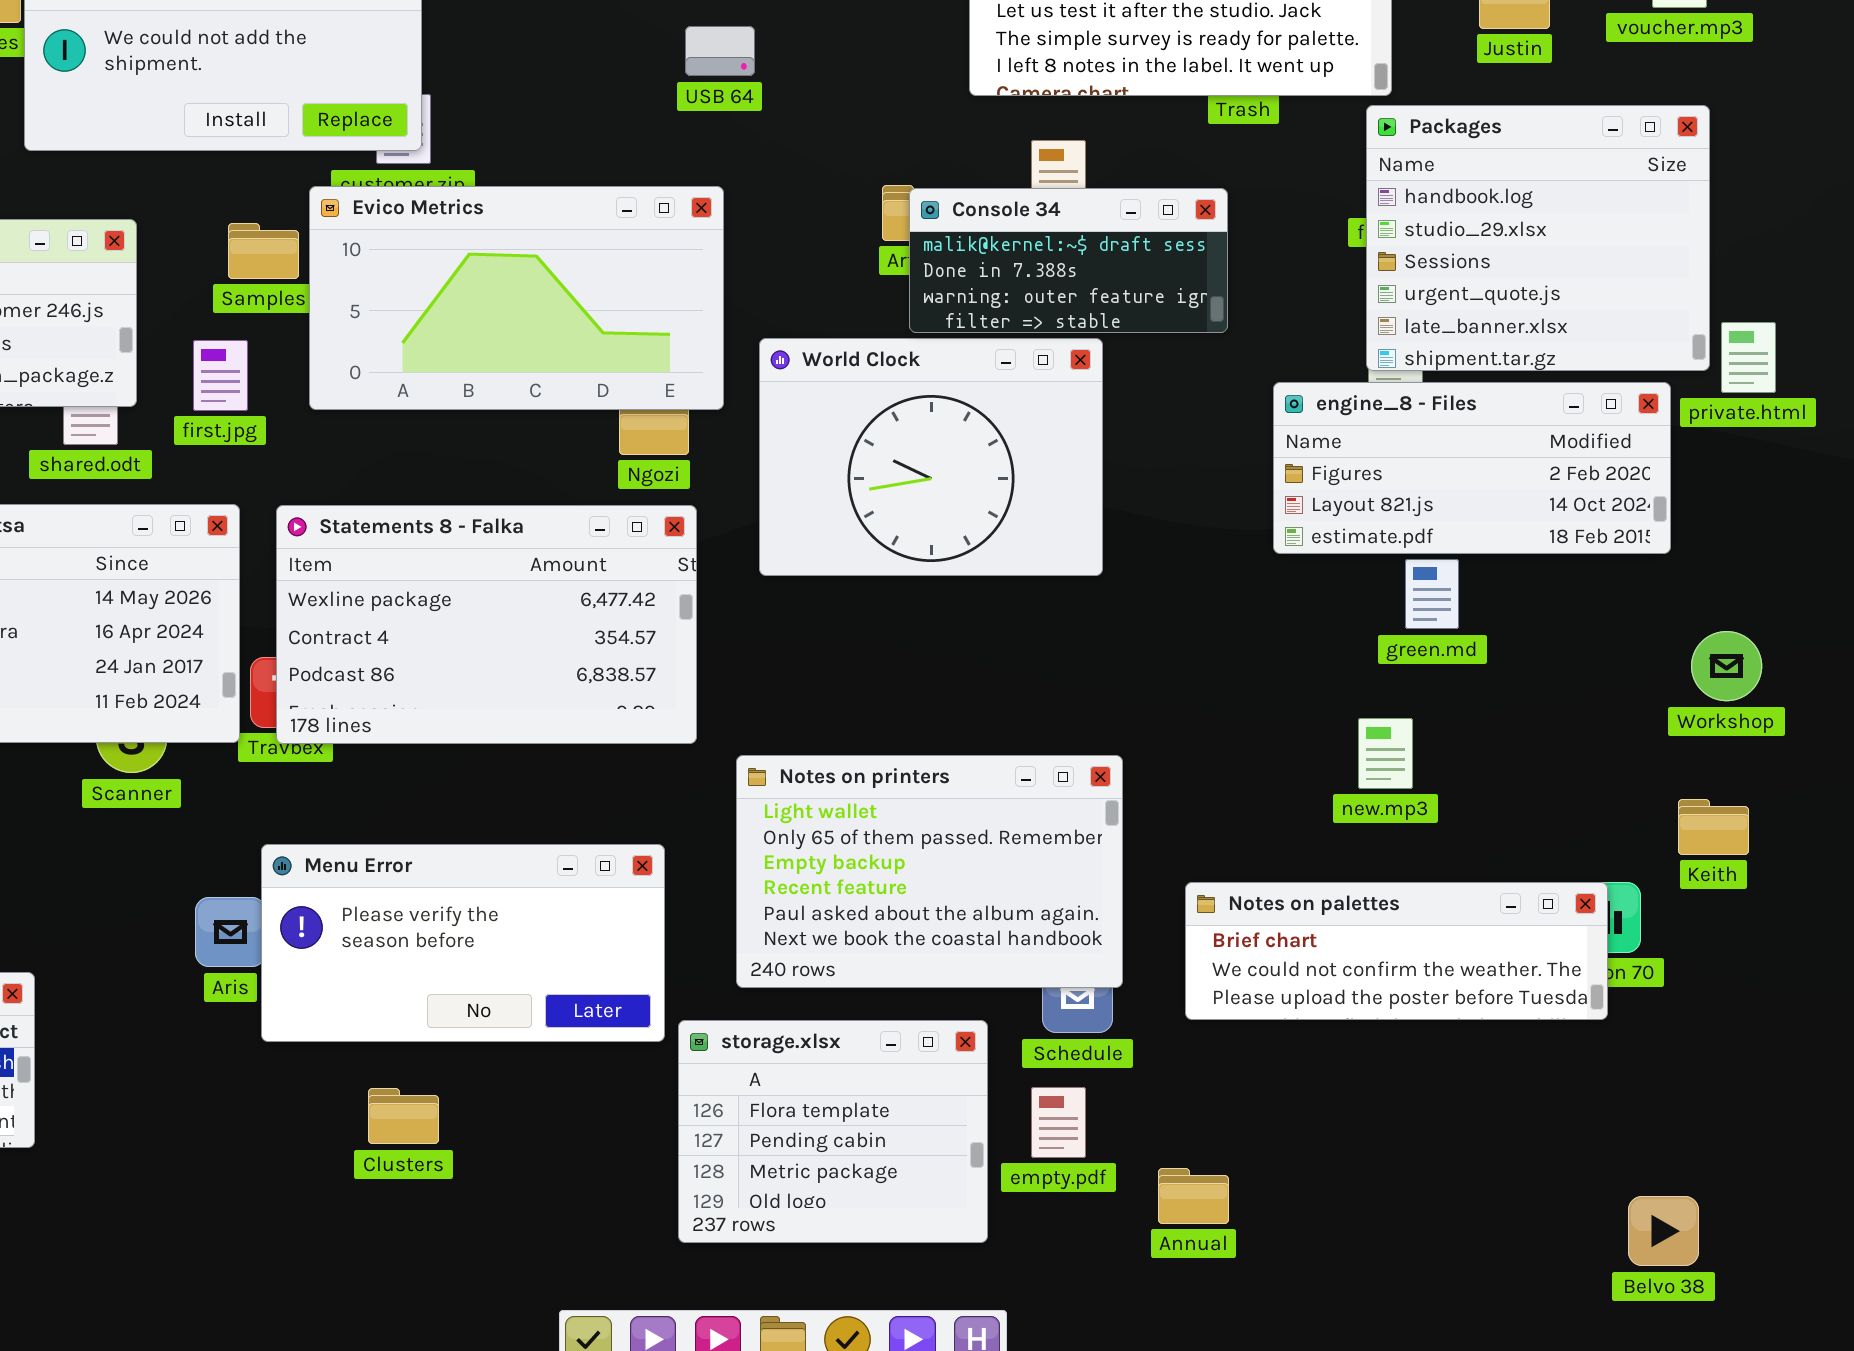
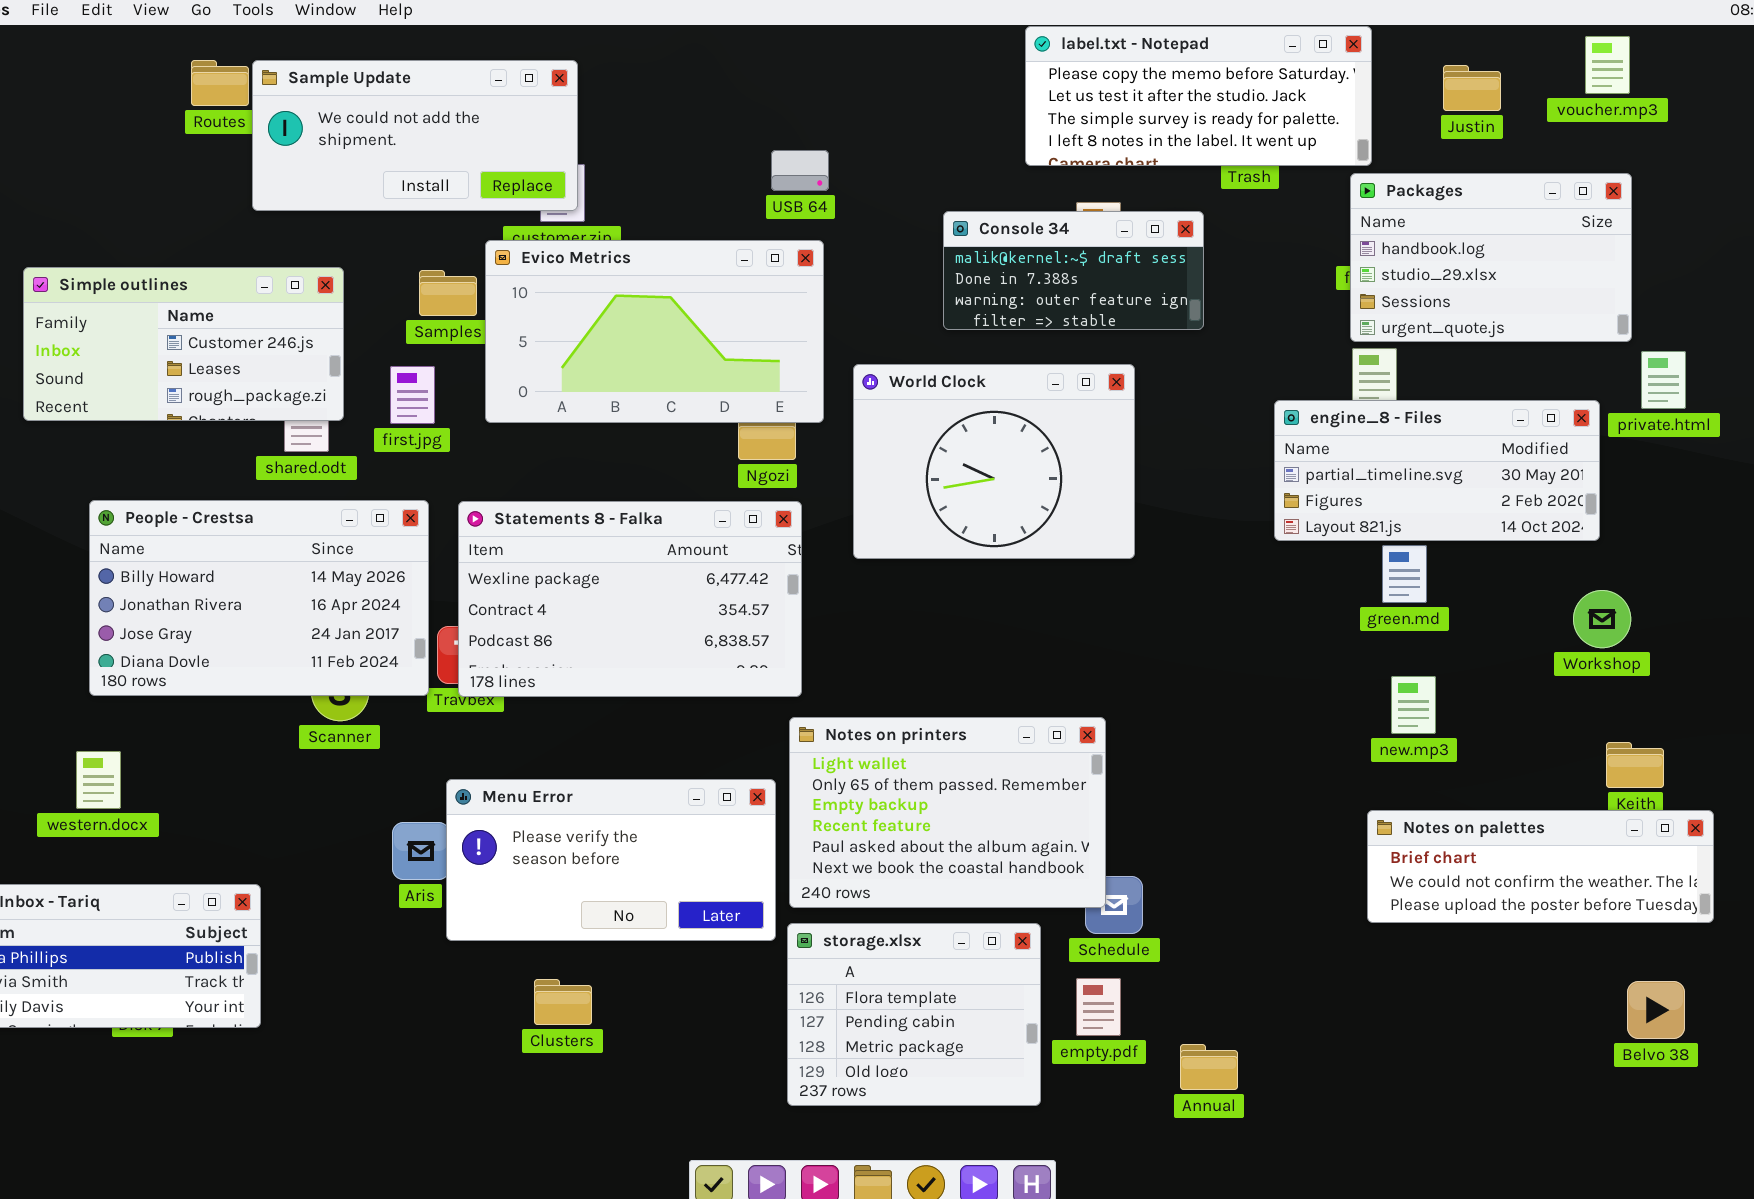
USB 64: [685,26,755,76] -> [771,150,829,191], moved
Packages: [1366,105,1710,371] -> [1350,173,1632,342], resized
Console 34: [909,188,1228,333] -> [943,211,1204,330], moved
engine_8 - Files: [1273,382,1671,554] -> [1274,400,1600,541], scrolled up 1 row
Workshop: [1691,631,1762,701] -> [1573,590,1631,648], moved
new.mp3: [1358,718,1413,789] -> [1391,676,1436,734], moved
Notes on printers: [736,755,1123,988] -> [789,717,1106,908], moved
Notes on palettes: [1185,882,1608,1020] -> [1367,810,1714,923], moved
Belvo 38: [1628,1196,1699,1266] -> [1627,981,1685,1039], moved

